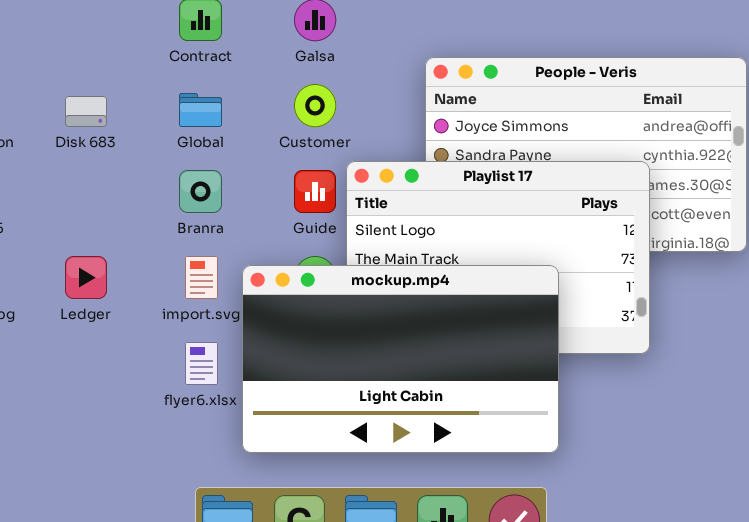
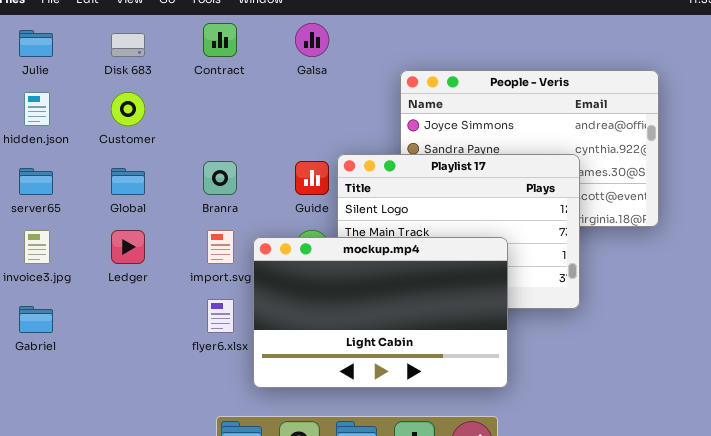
Customer: [294,84,336,127] -> [111,92,145,126], moved
Global: [179,93,222,127] -> [111,168,145,195], moved
Disk 683: [65,96,107,127] -> [111,33,145,57], moved

